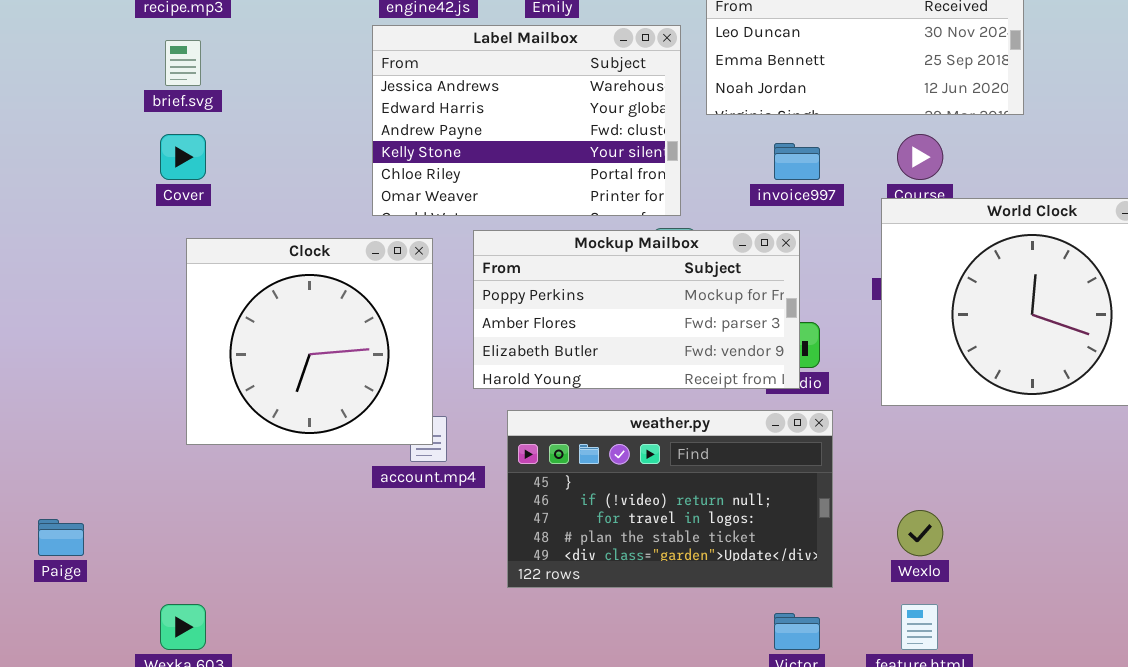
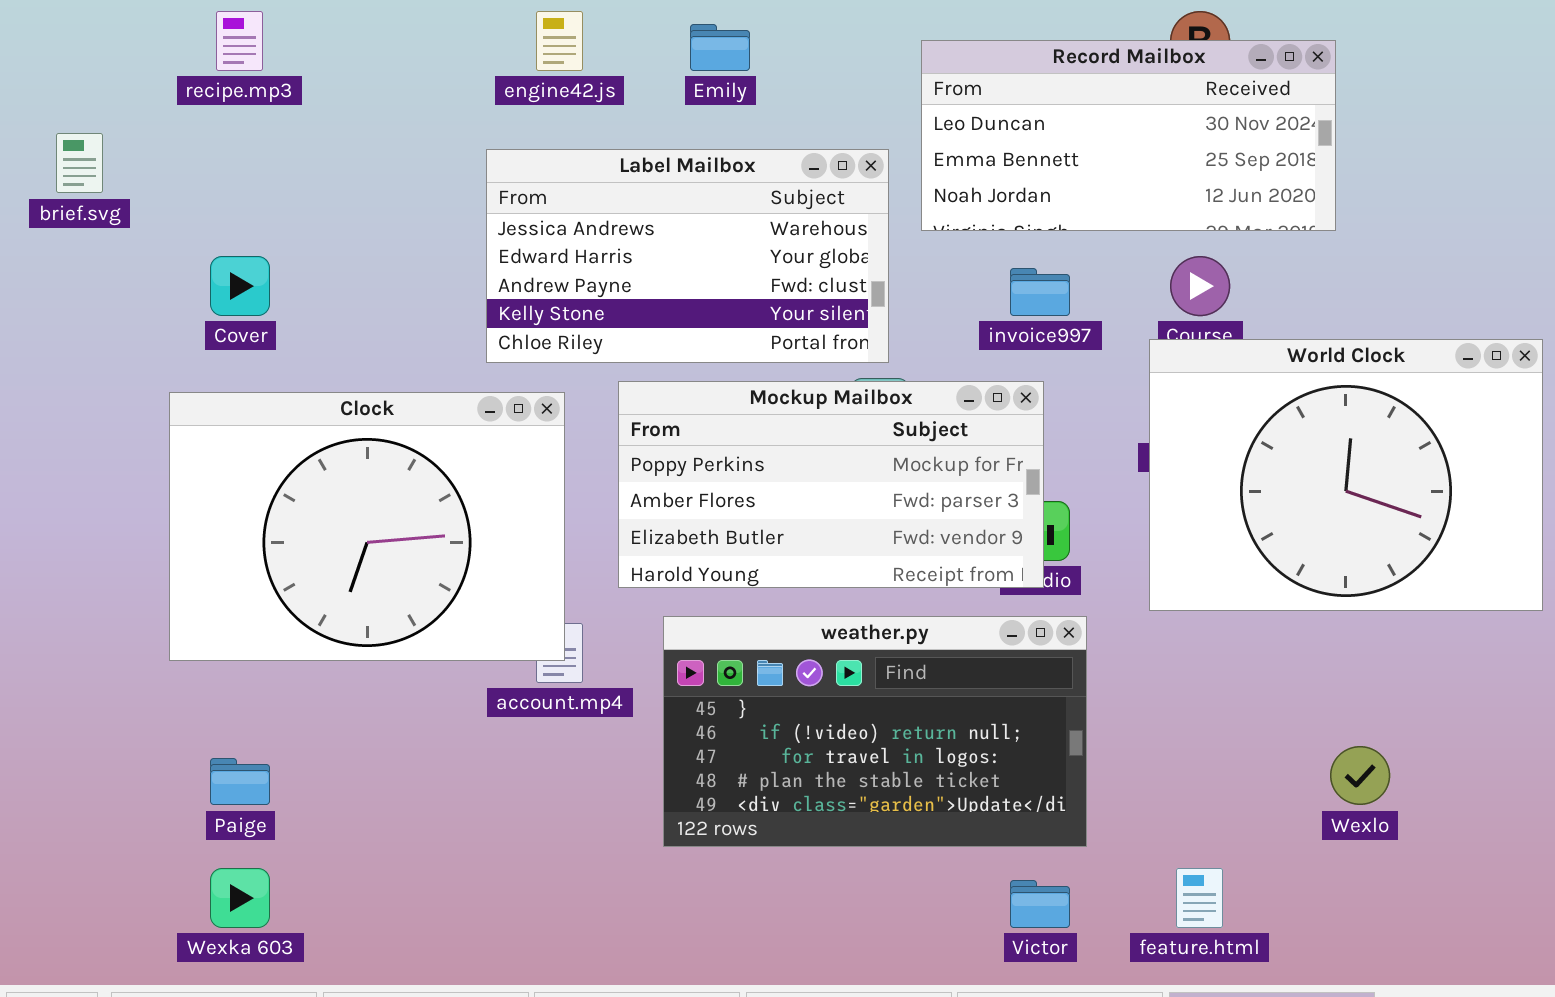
Label Mailbox: [372,25,681,216] -> [486,149,889,363], resized
brief.svg: [165,40,201,86] -> [56,133,103,193], moved
Clock: [186,238,433,445] -> [169,392,565,661], resized
Wexlo: [897,510,943,556] -> [1330,746,1390,805], moved
Paige: [38,519,84,556] -> [210,758,270,805], moved

